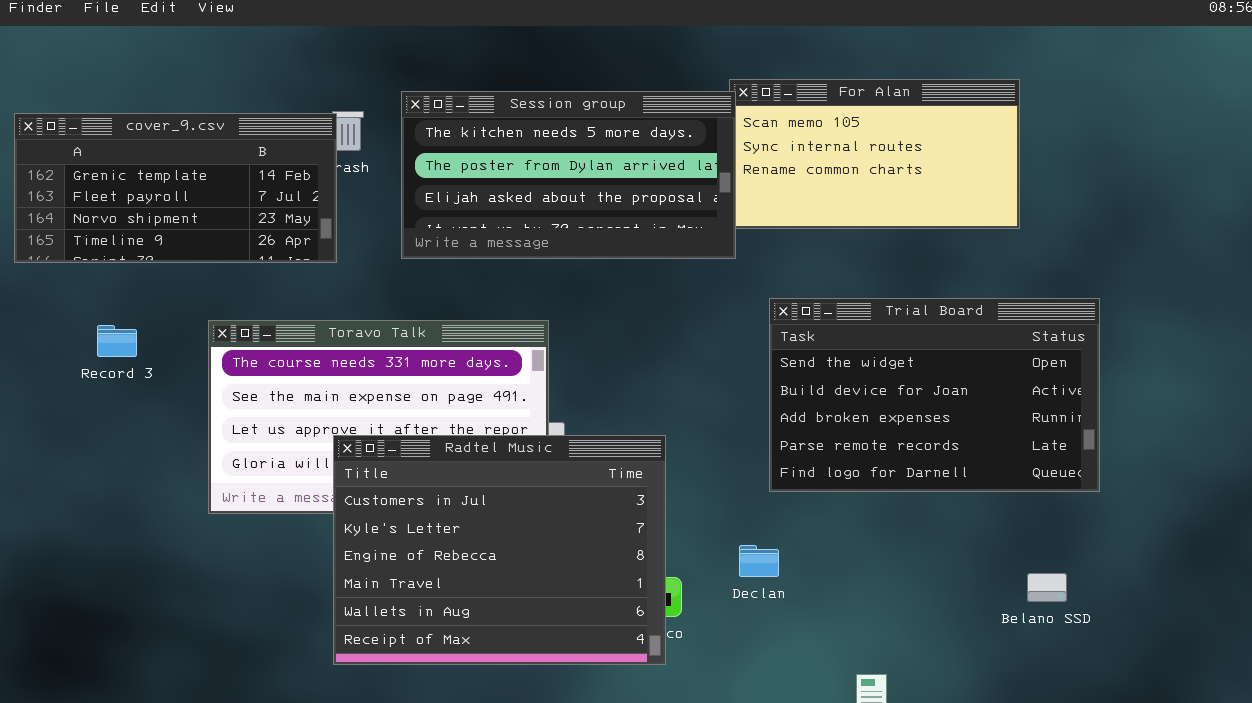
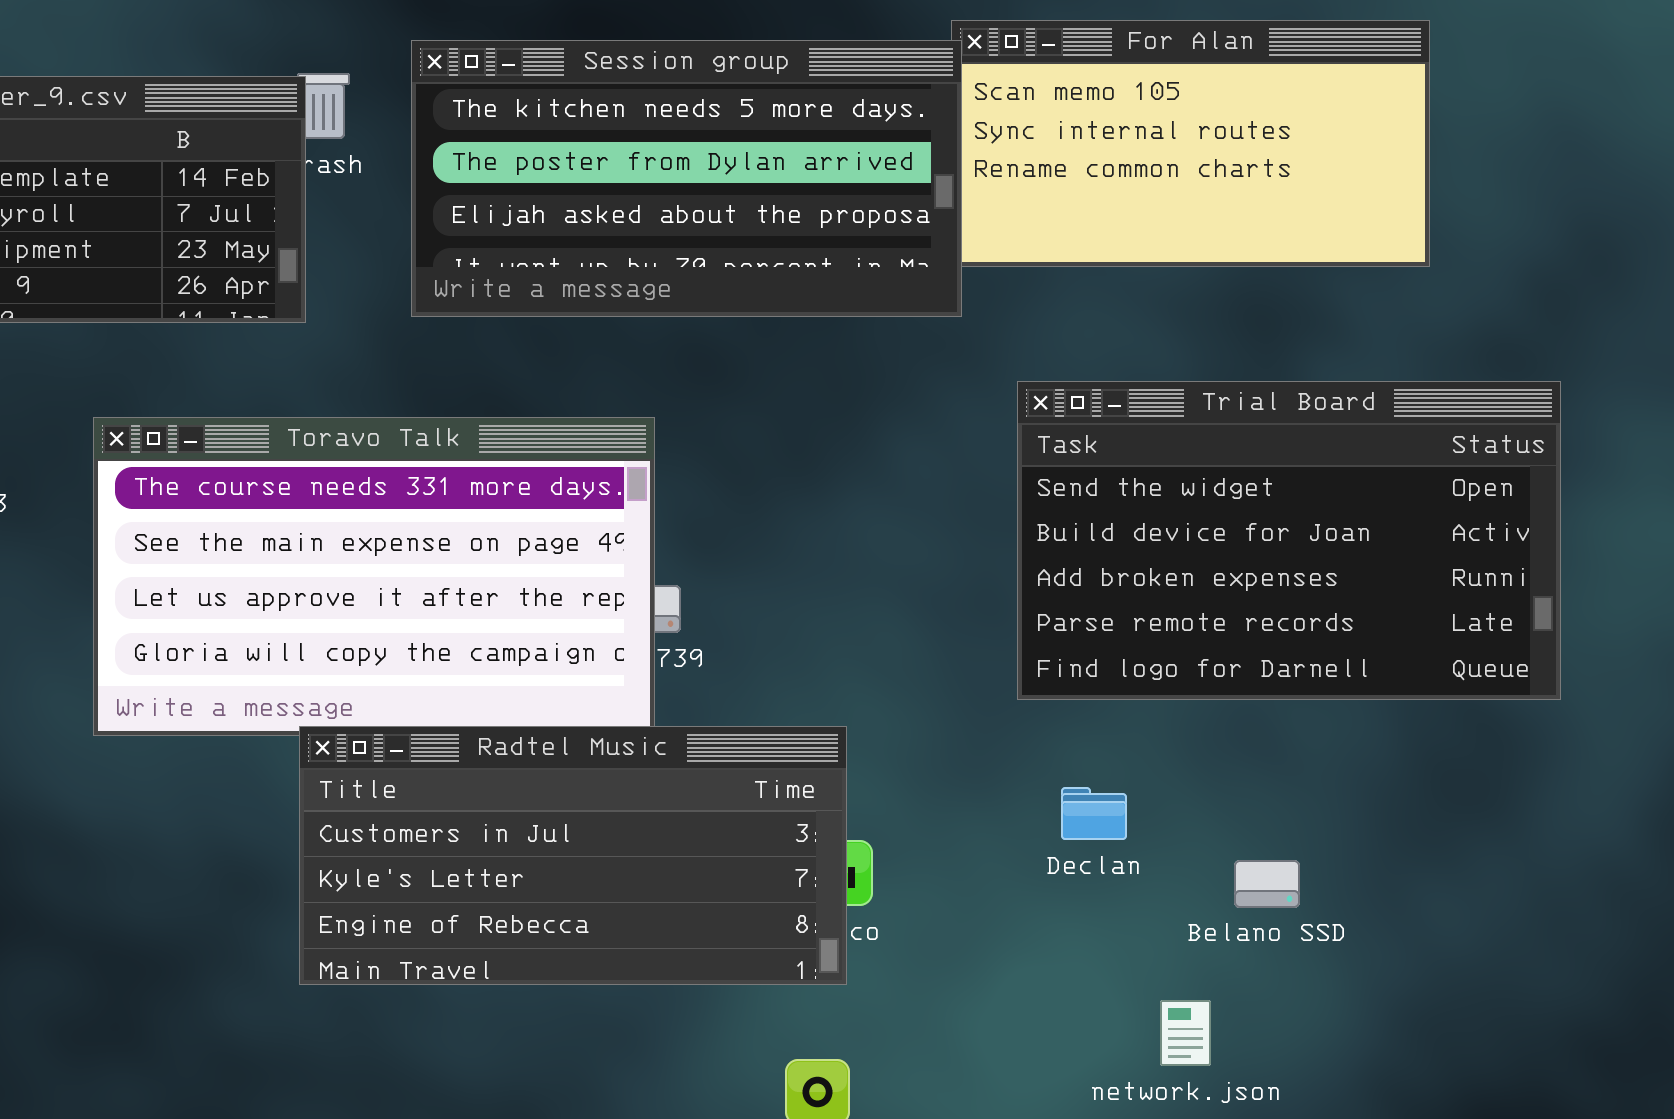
Radtel Music: [333,435,666,665] -> [299,726,847,985], resized
Declan: [739,545,779,577] -> [1061,787,1127,840], moved
Belano SSD: [1027,573,1067,602] -> [1234,860,1300,908], moved

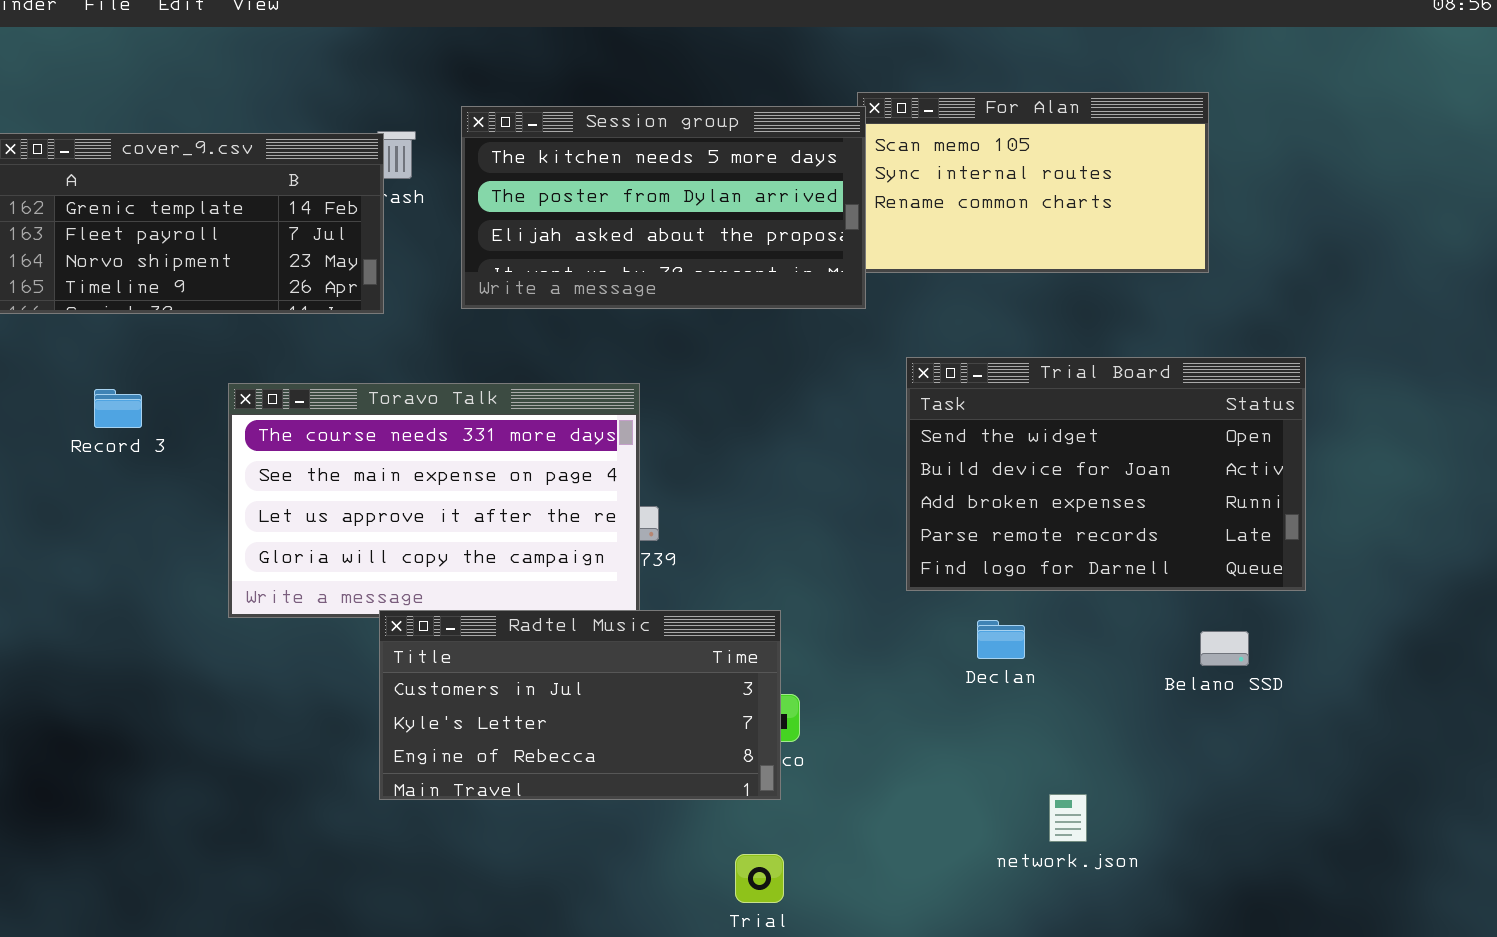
Declan: [1061,787,1127,840] -> [977,620,1025,659], moved
Belano SSD: [1234,860,1300,908] -> [1200,631,1249,666], moved
network.json: [1160,1000,1211,1066] -> [1049,794,1087,842], moved

